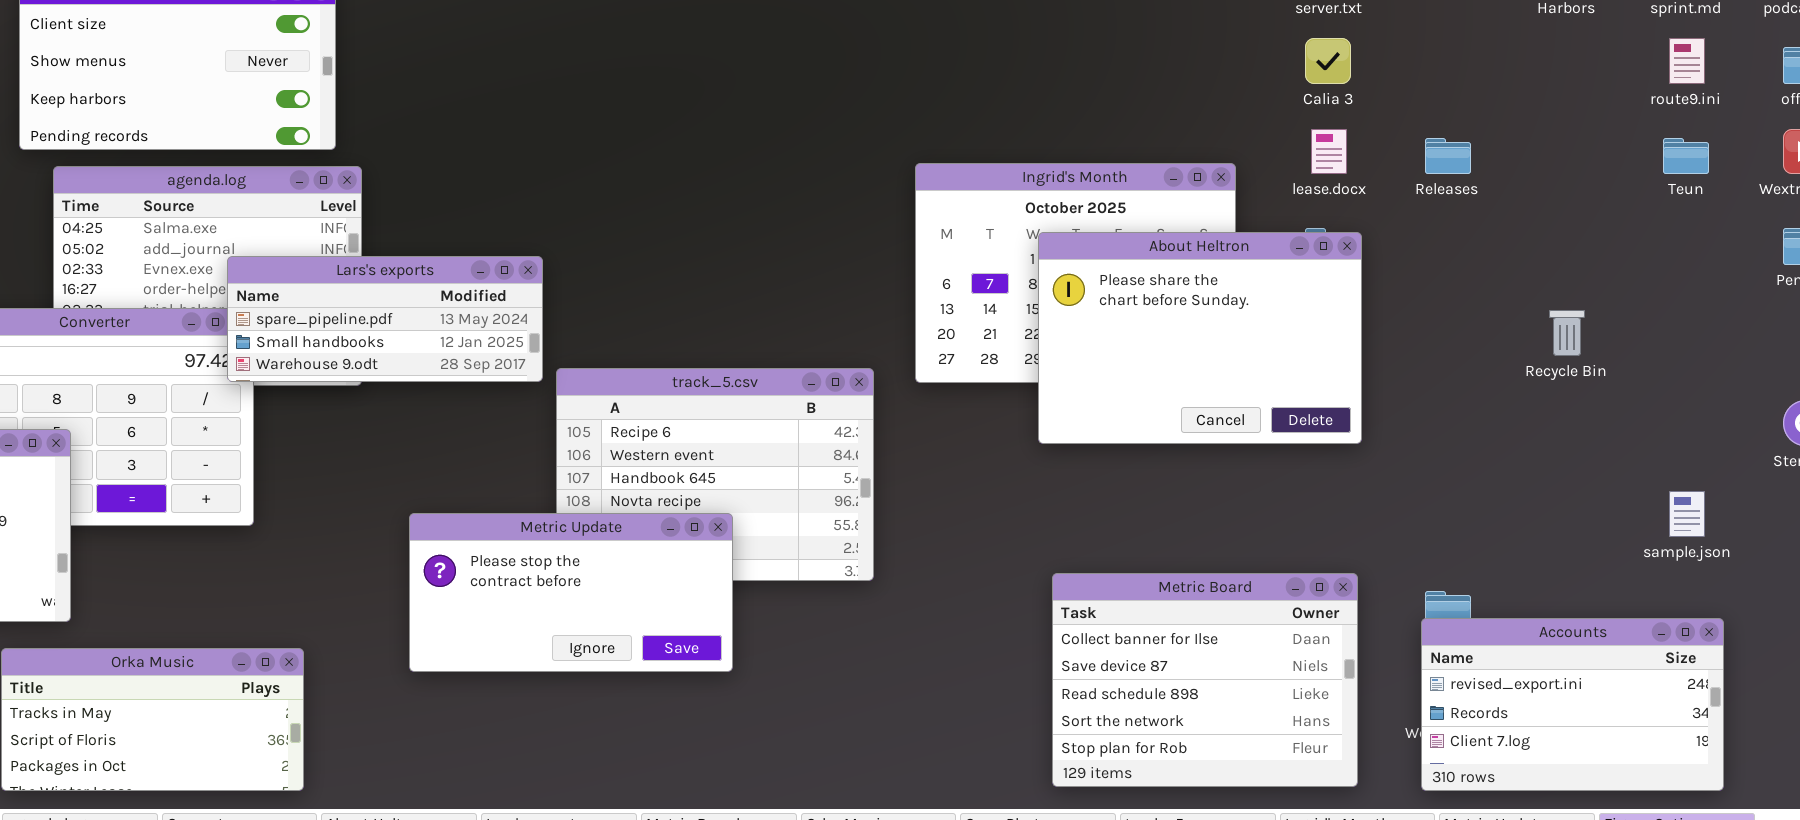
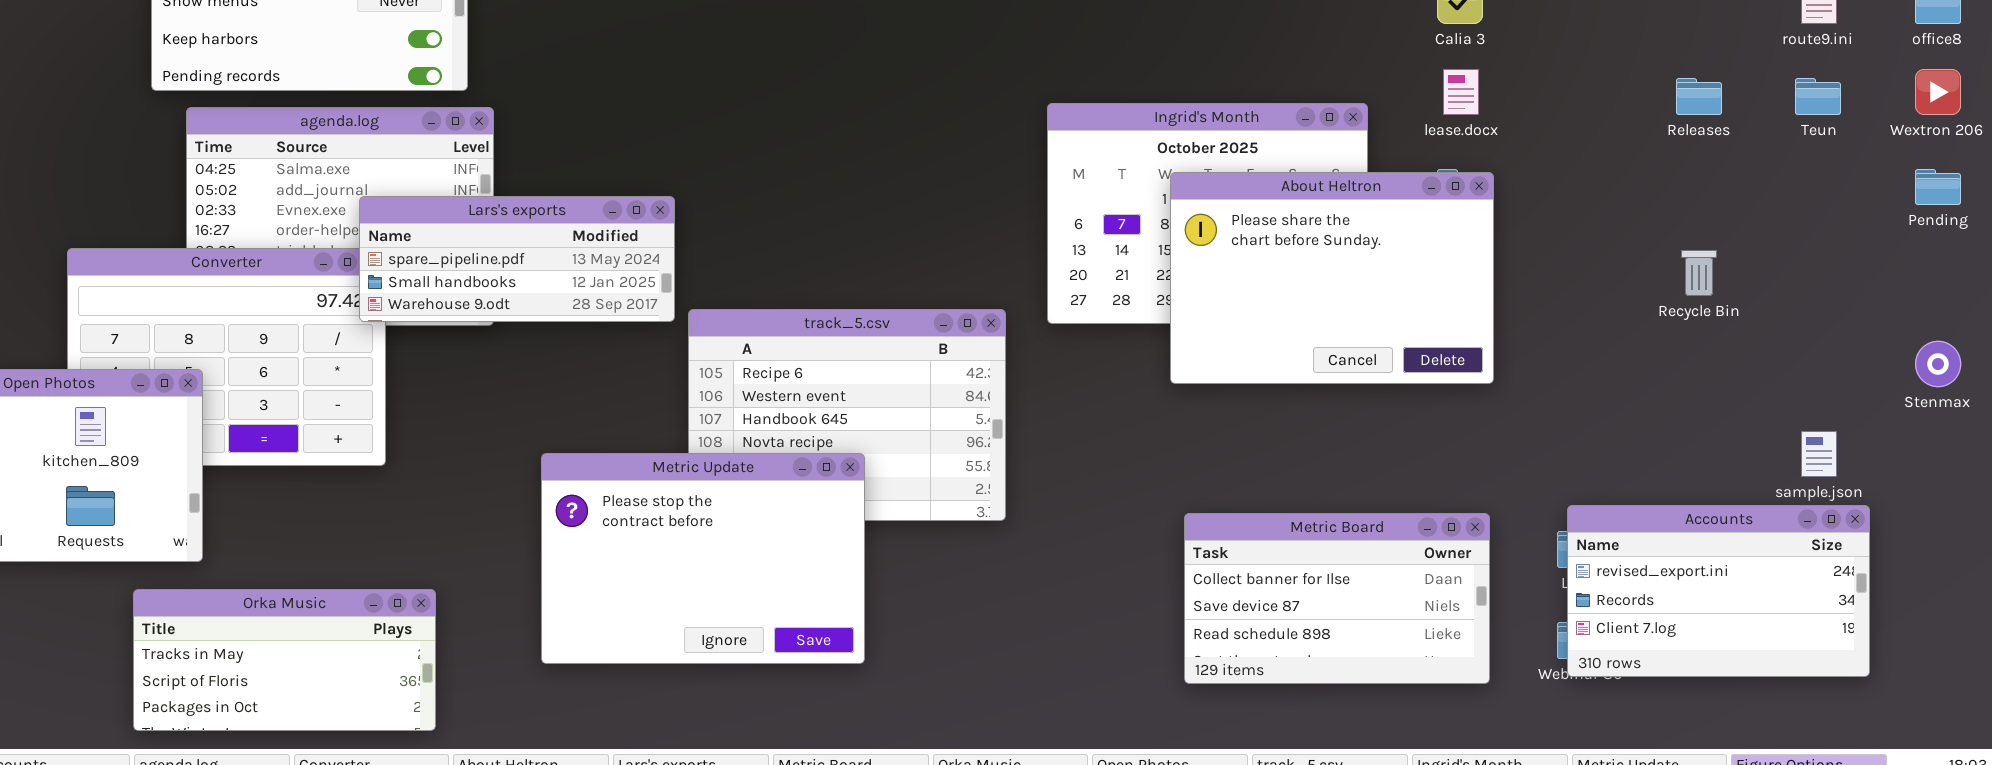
Releases: [1425,138,1471,174] -> [1676,78,1722,115], moved
Metric Update: [409,513,733,672] -> [541,453,865,664], resized
Metric Board: [1052,573,1358,787] -> [1184,513,1490,684], resized
Accounts: [1421,618,1724,791] -> [1567,505,1870,677], moved

